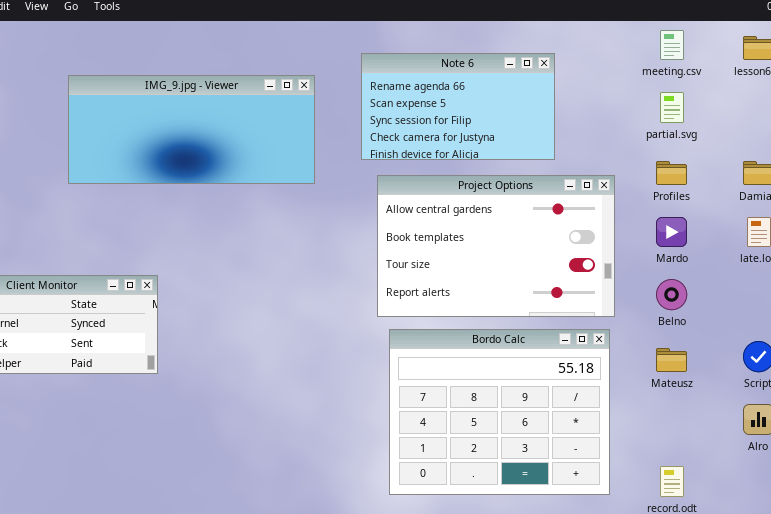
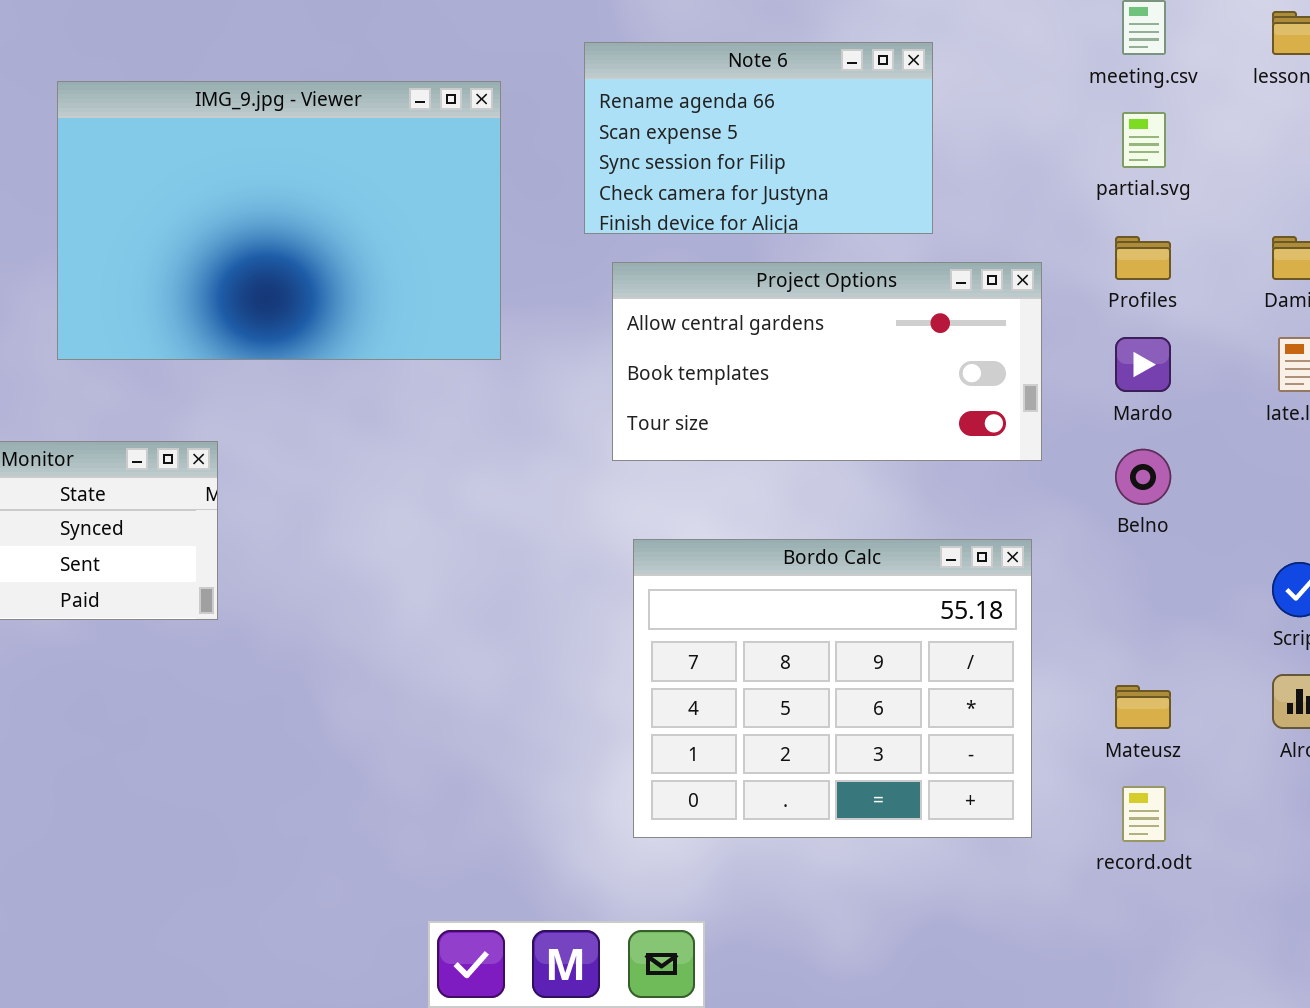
IMG_9.jpg - Viewer: [68,75,315,184] -> [57,81,501,360], resized
Project Options: [377,175,615,317] -> [612,262,1042,461], resized
Mateusz: [656,348,687,372] -> [1115,685,1171,729], moved

